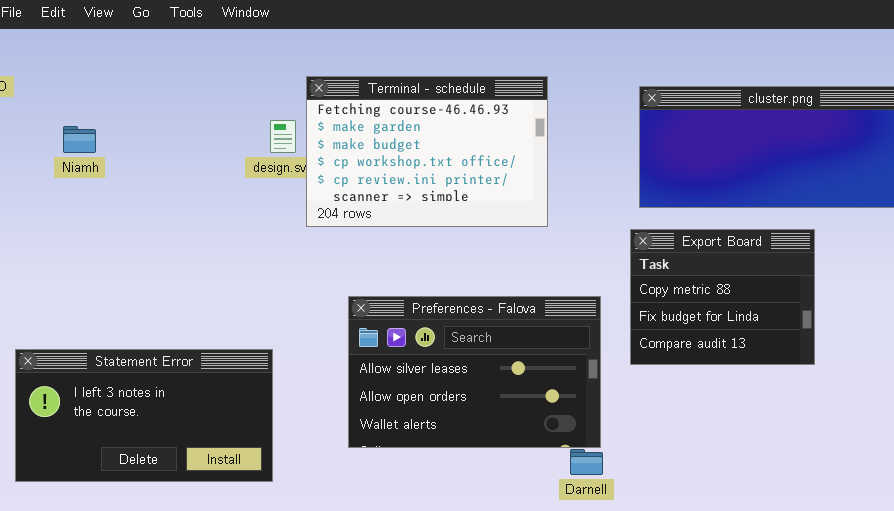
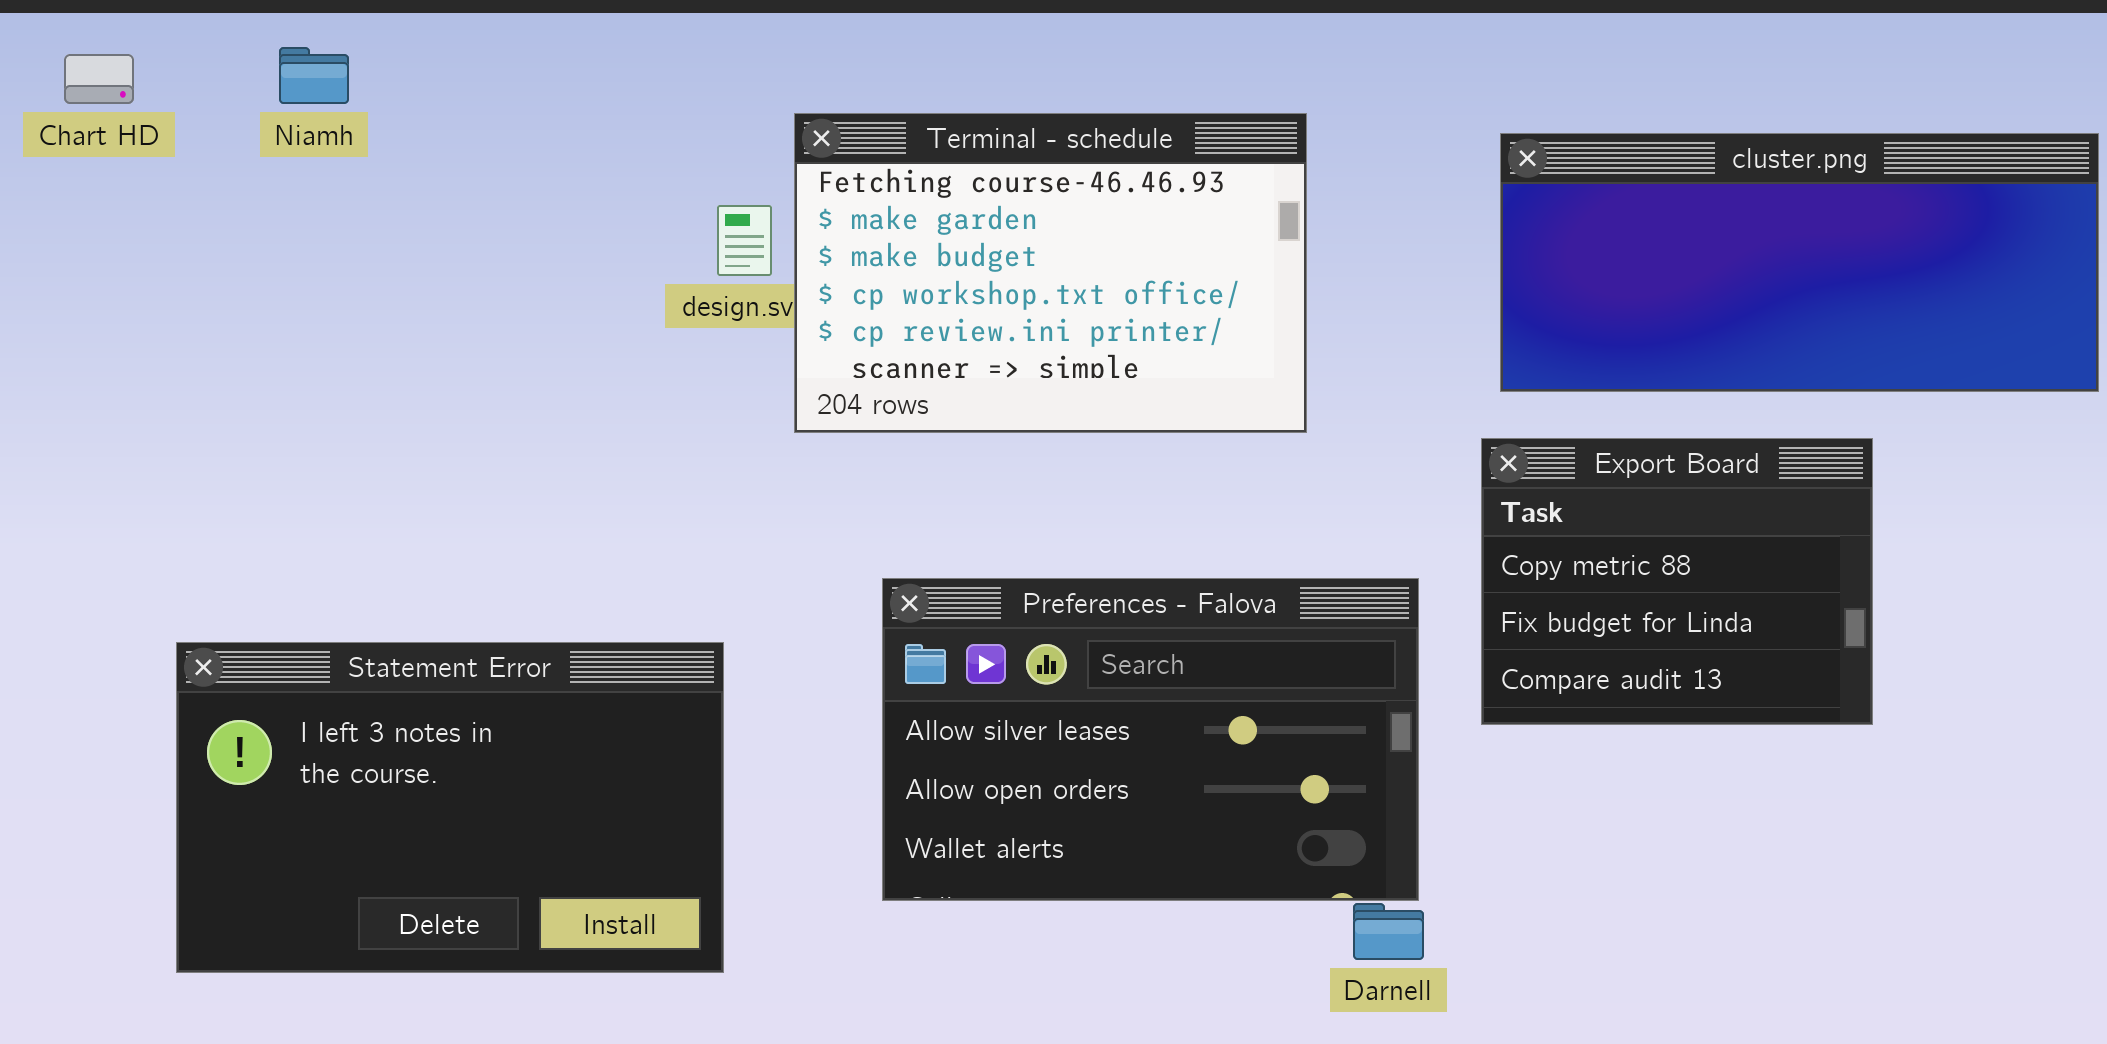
Niamh: [63,126,96,153] -> [279,47,349,104], moved
Statement Error: [15,349,273,482] -> [176,642,724,973], resized

